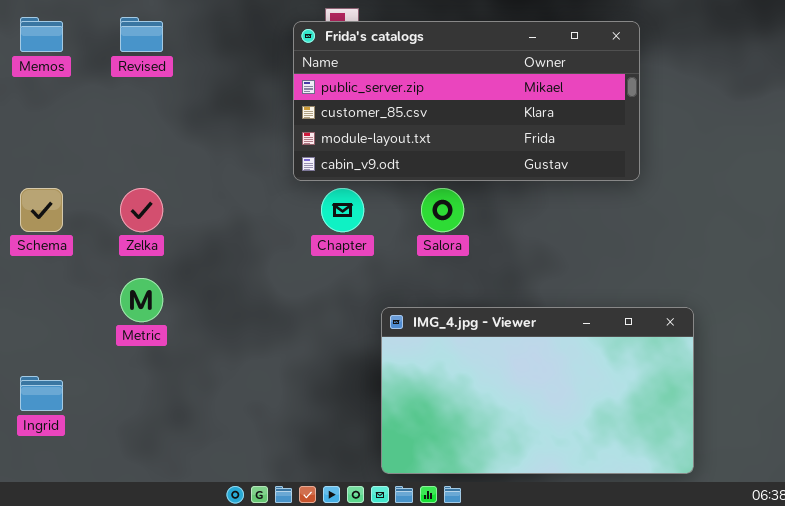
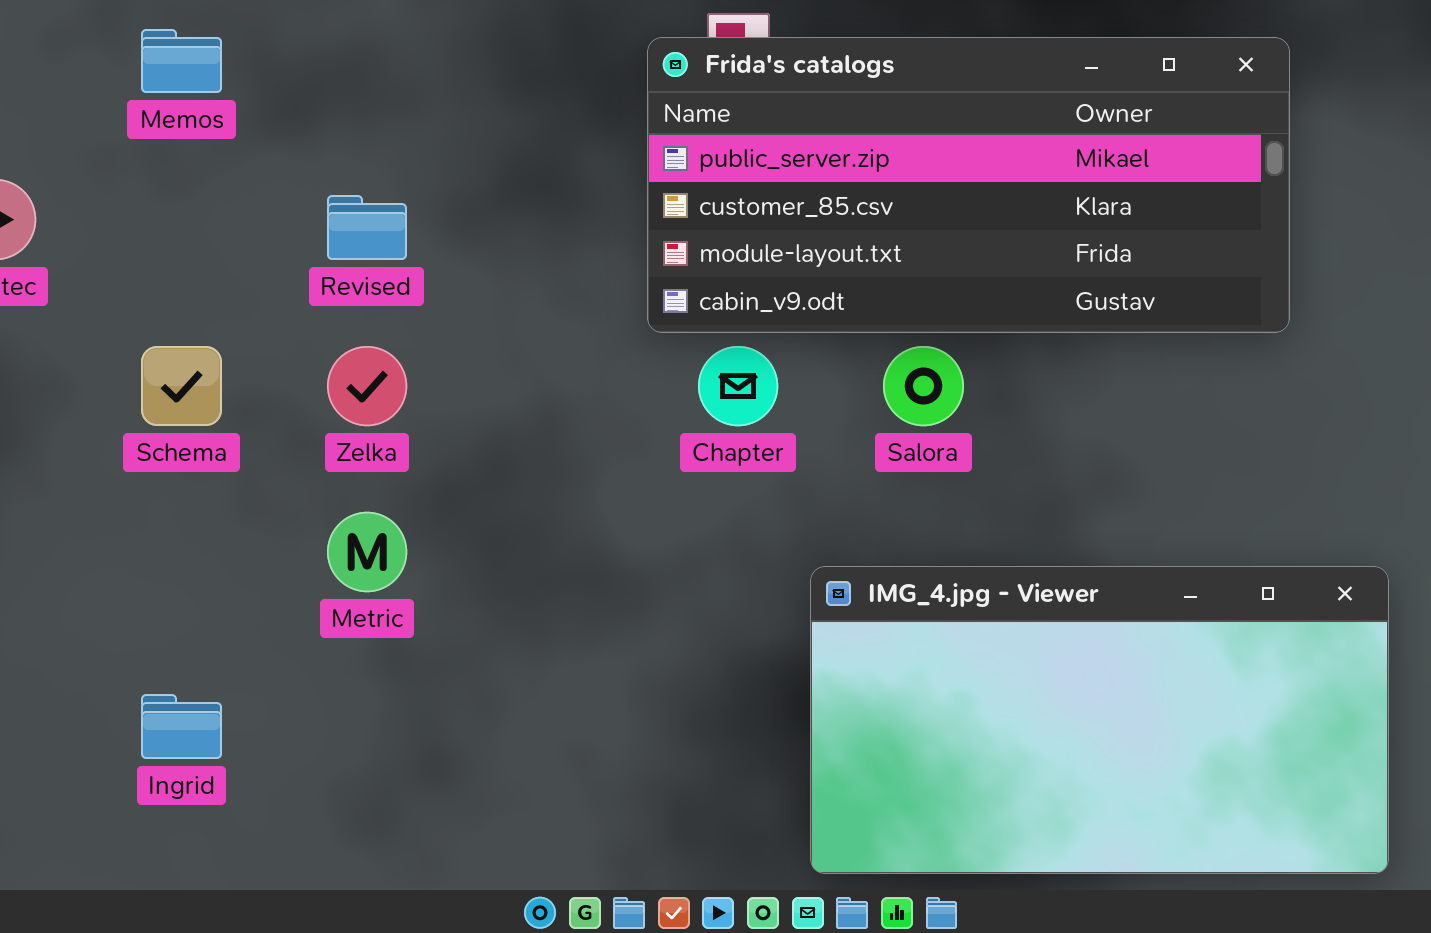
Revised: [120,17,163,52] -> [327,195,407,260], moved

